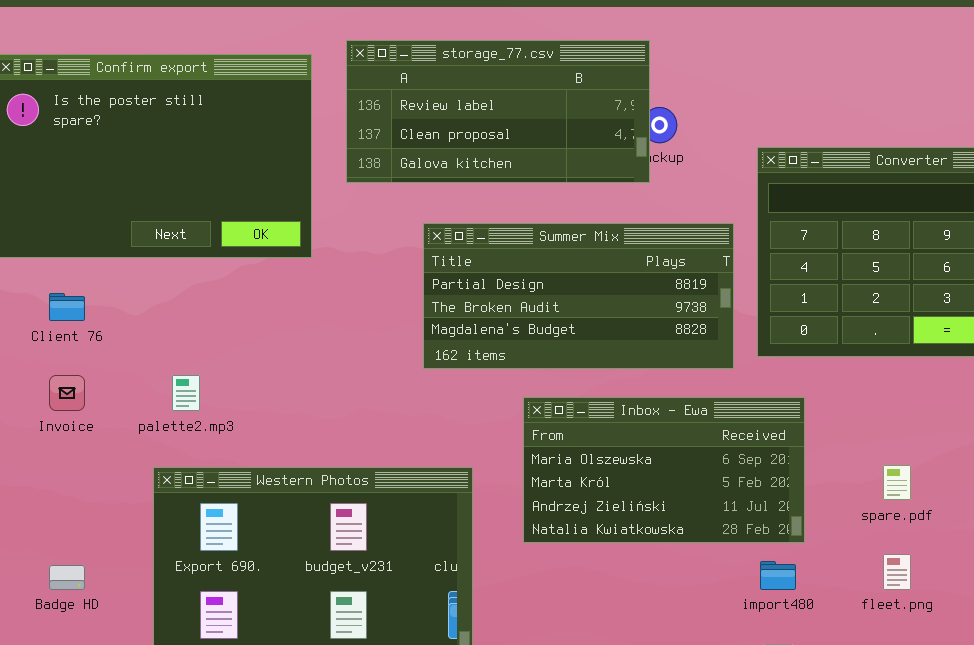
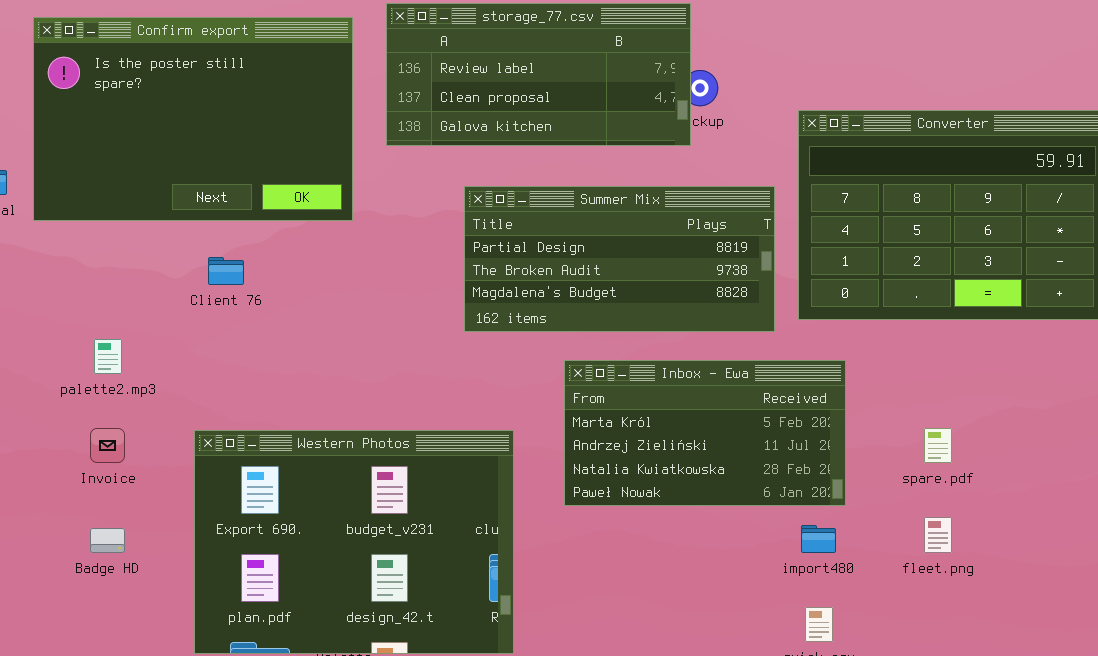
Client 76: [49,293,85,321] -> [208,257,244,285], moved
Invoice: [49,375,85,411] -> [90,428,125,463], moved
palette2.mp3: [172,375,200,411] -> [94,339,122,374], moved
Inbox - Ewa: [523,397,805,543] -> [564,360,846,506], scrolled down 1 row

